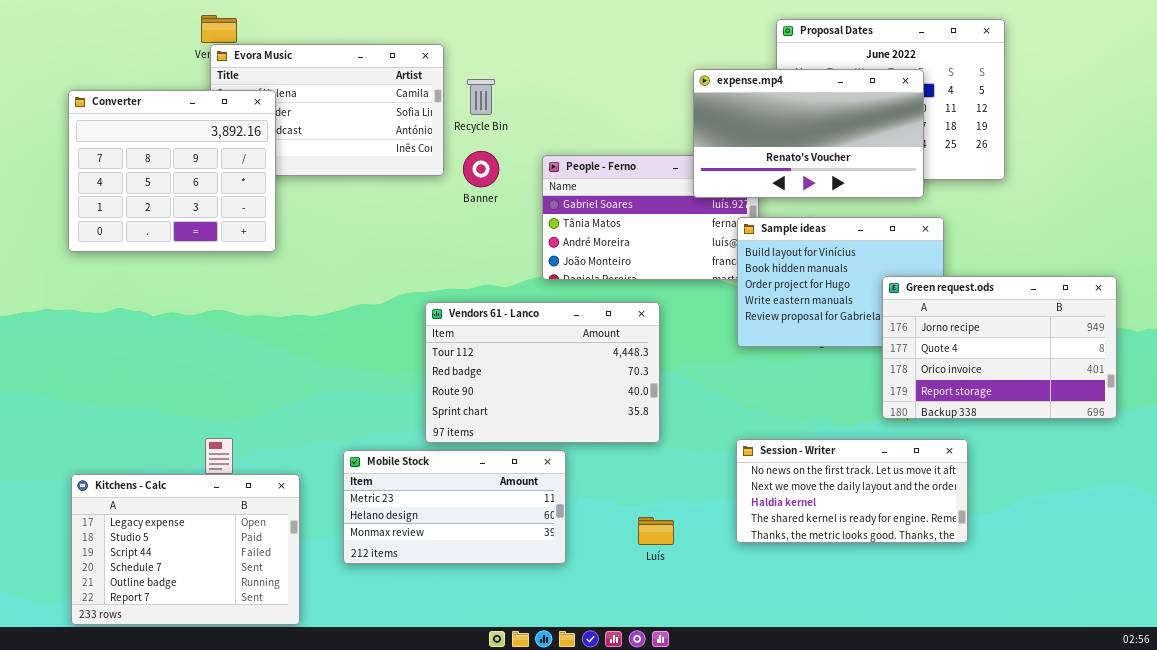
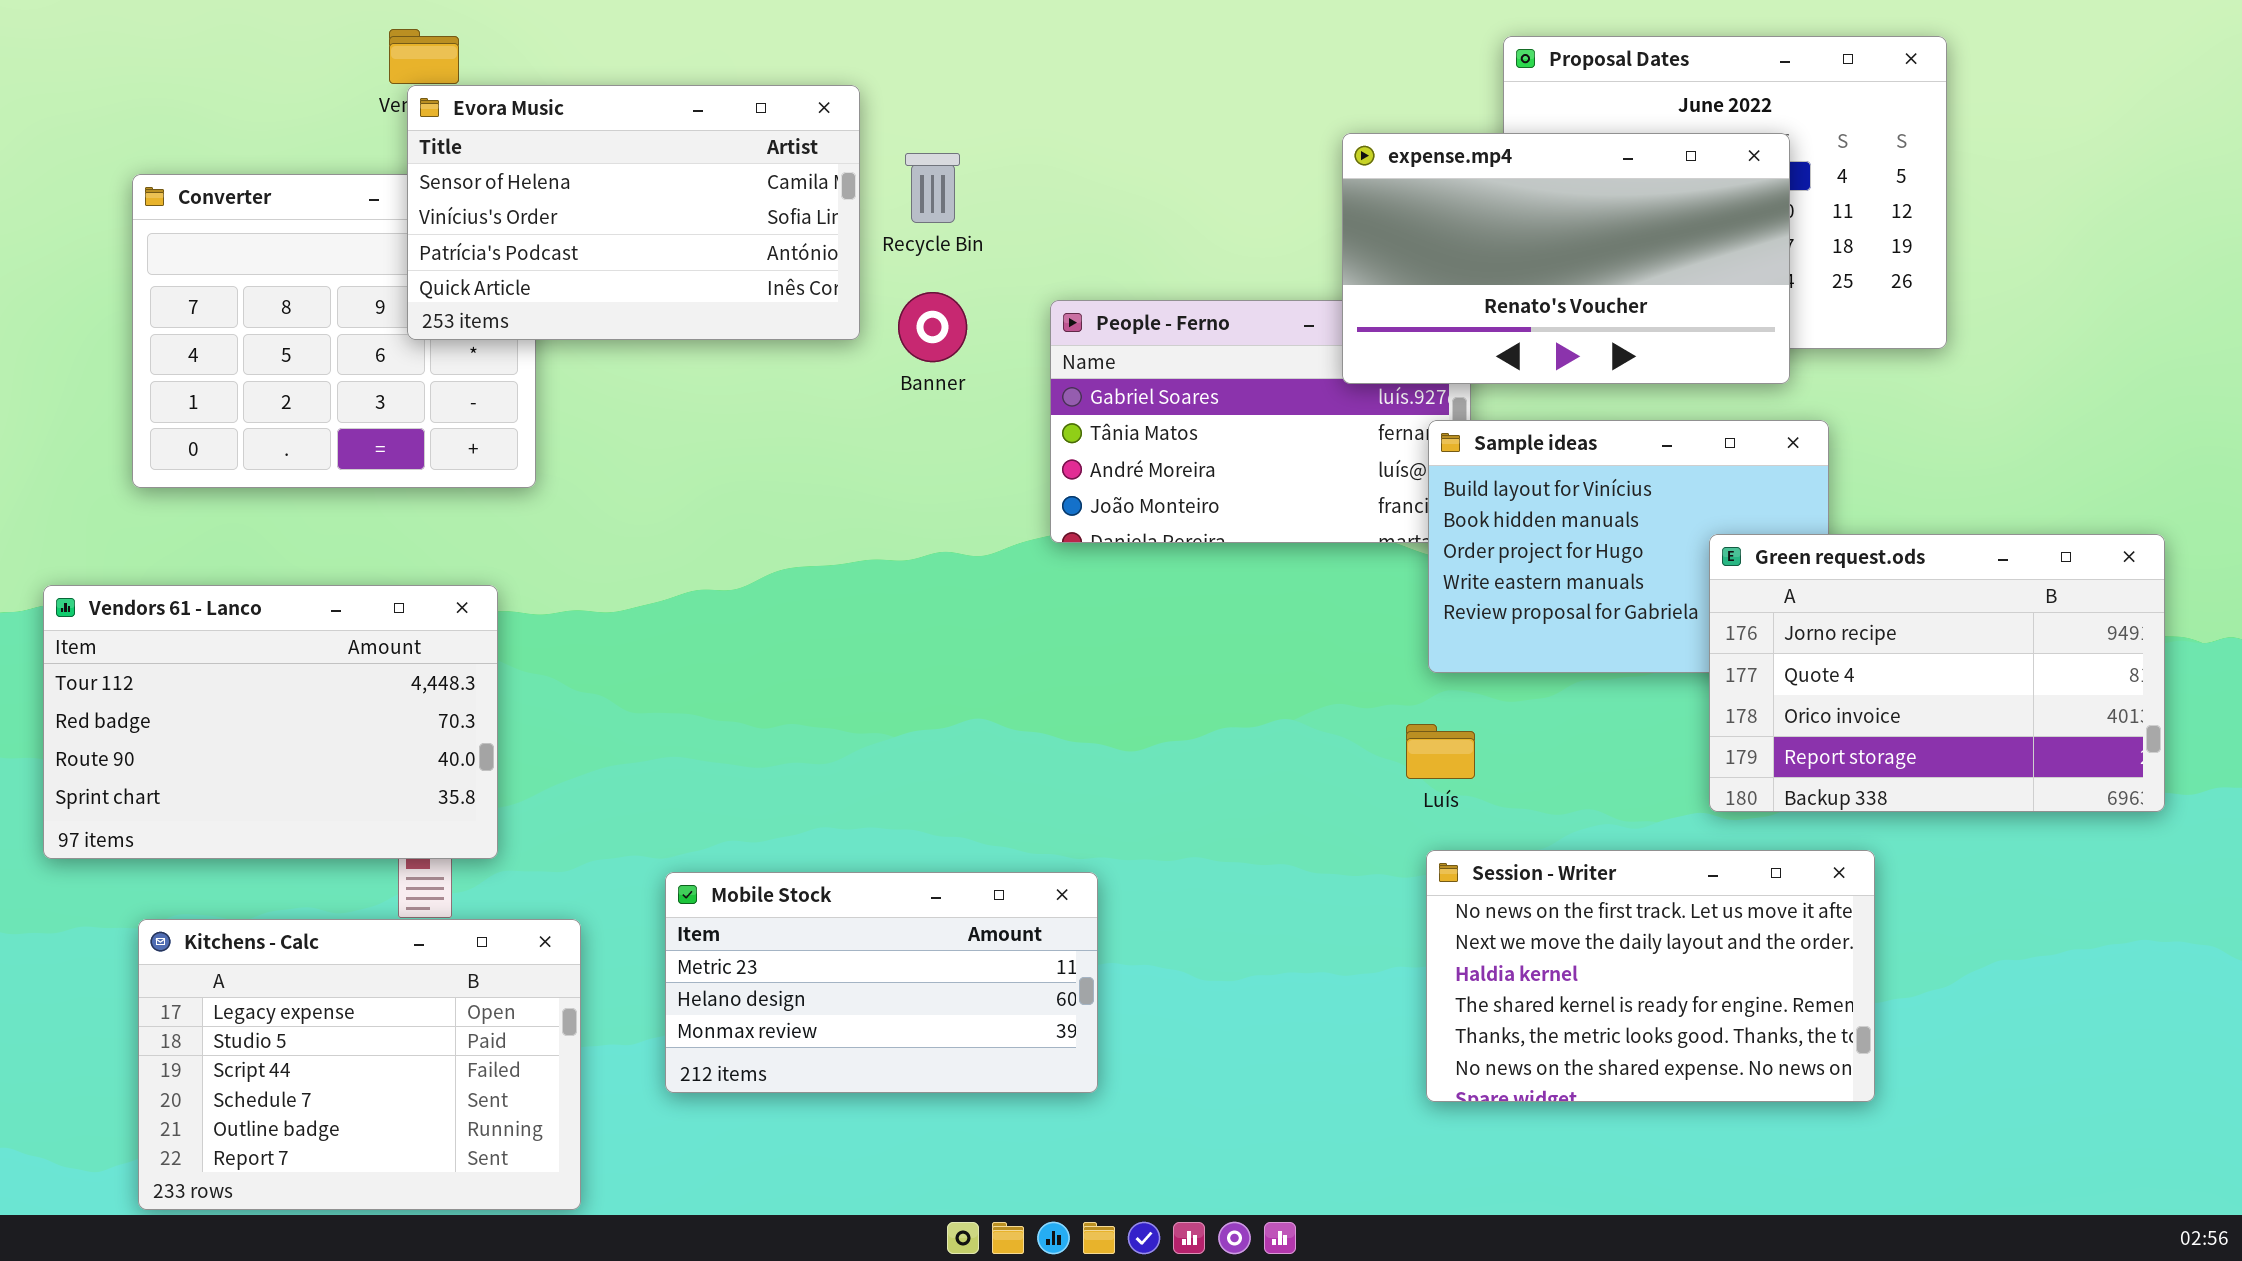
Evora Music: [210,44,444,176] -> [407,85,860,340], raised
Vendors 61 - Lanco: [425,302,660,443] -> [43,585,498,859], moved
Session - Writer: [736,439,968,543] -> [1426,850,1875,1102], resized
Luís: [638,517,674,545] -> [1406,724,1475,779], moved

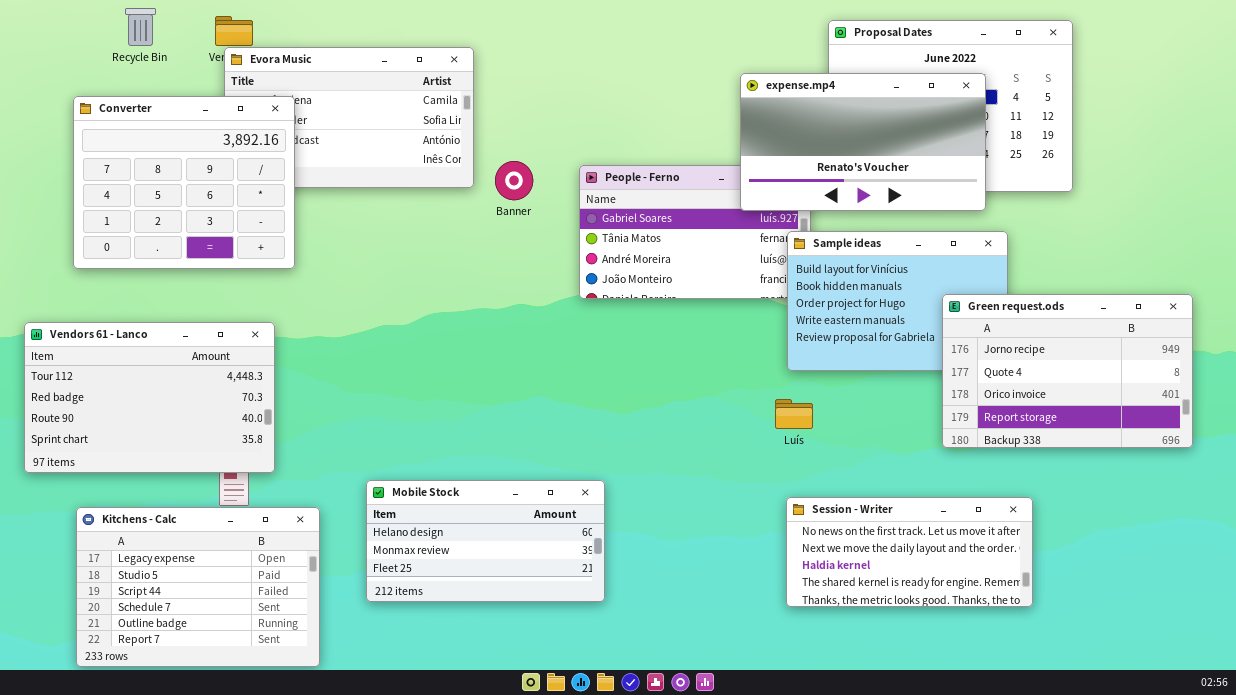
Recycle Bin: [905,153,960,223] -> [125,8,156,46], moved
Converter: [132,174,536,488] -> [73,96,295,269], raised
Session - Writer: [1426,850,1875,1102] -> [786,497,1033,607], resized
Mobile Stock: [665,872,1098,1093] -> [366,480,605,602], scrolled down 1 row

